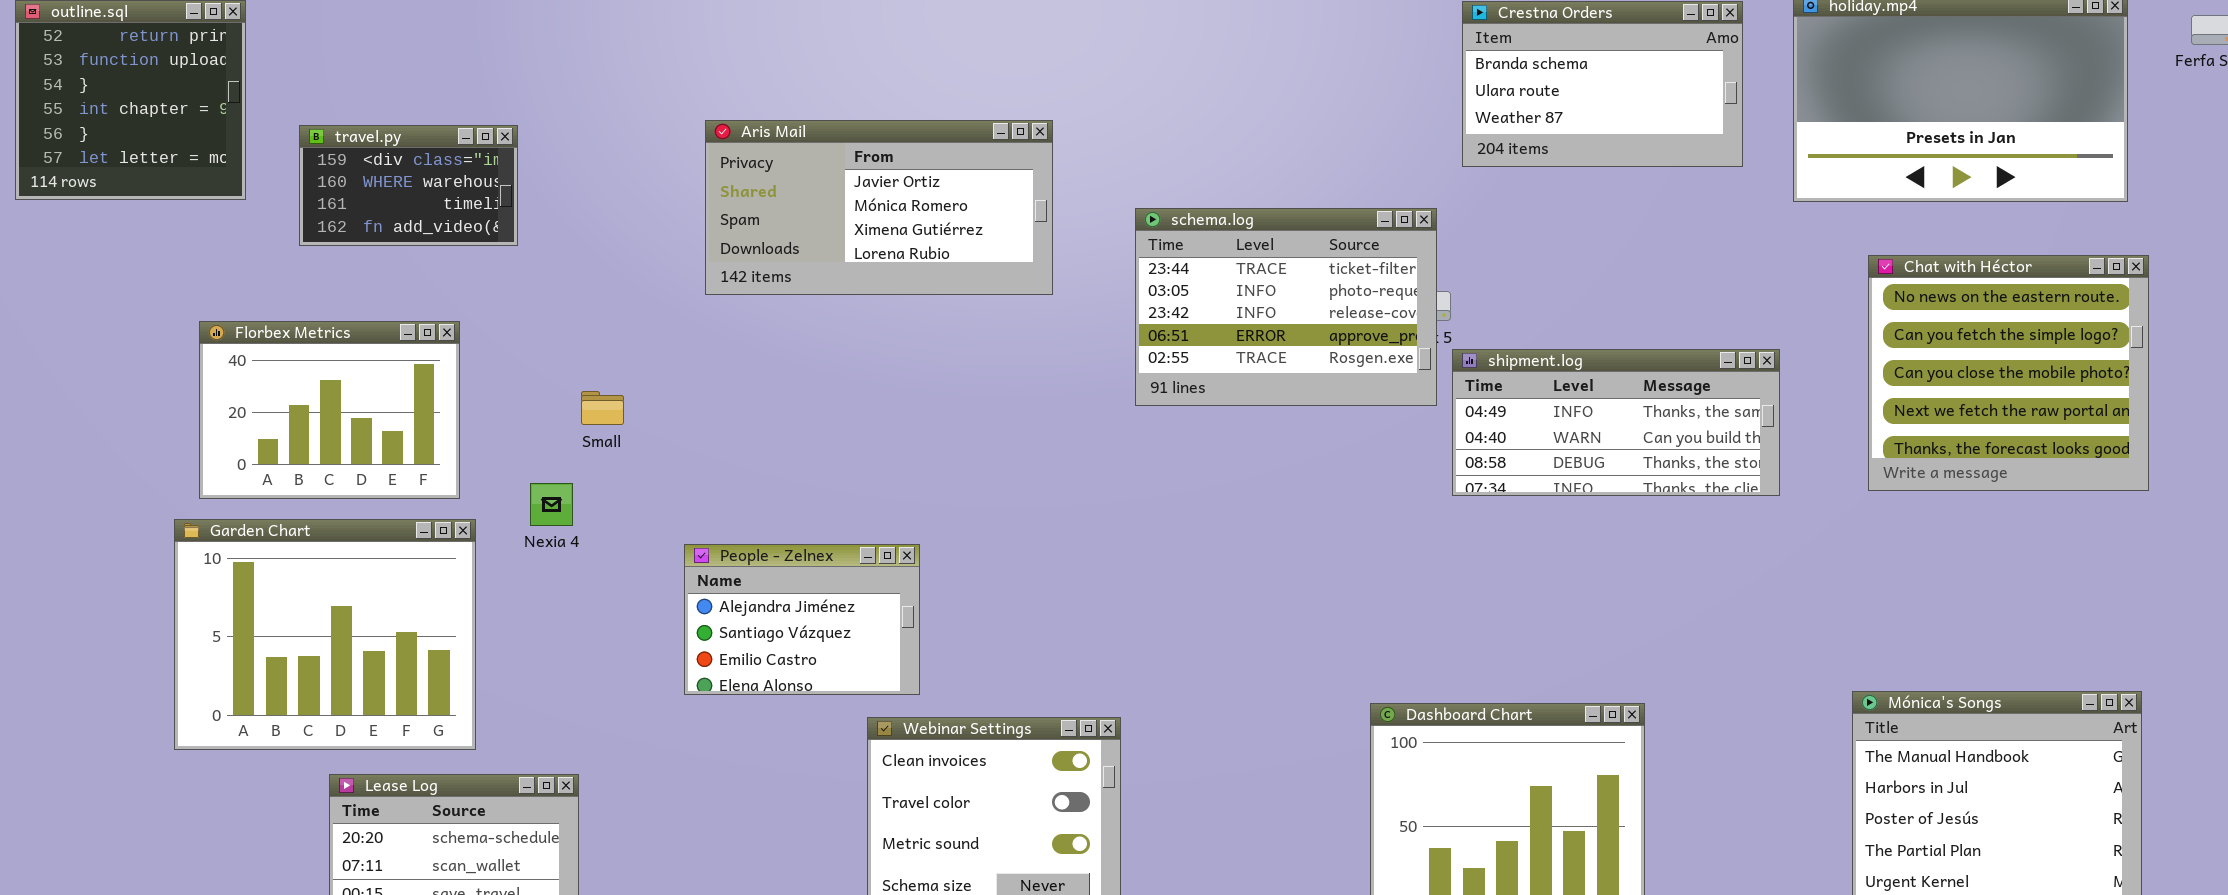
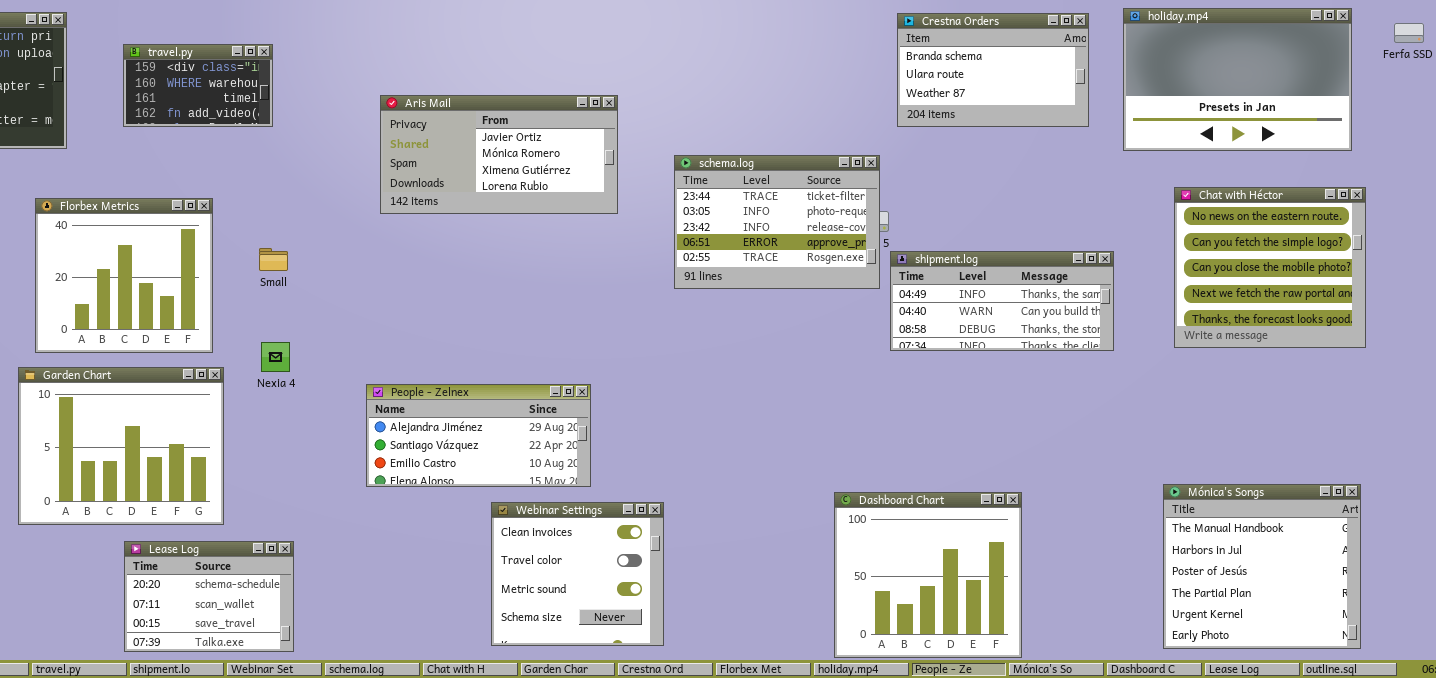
travel.py: [299,125,518,246] -> [123,44,273,127], moved
Florbex Metrics: [199,321,460,499] -> [35,198,213,353], resized
Small: [581,391,624,425] -> [259,248,288,271], moved
People - Zelnex: [684,544,920,695] -> [366,384,591,487], resized

